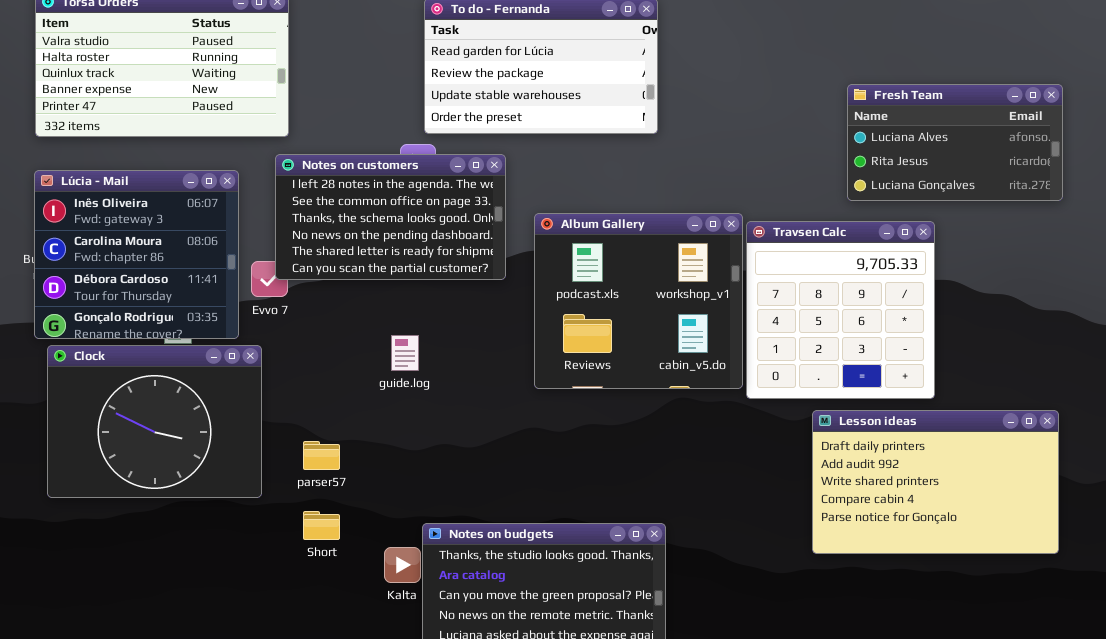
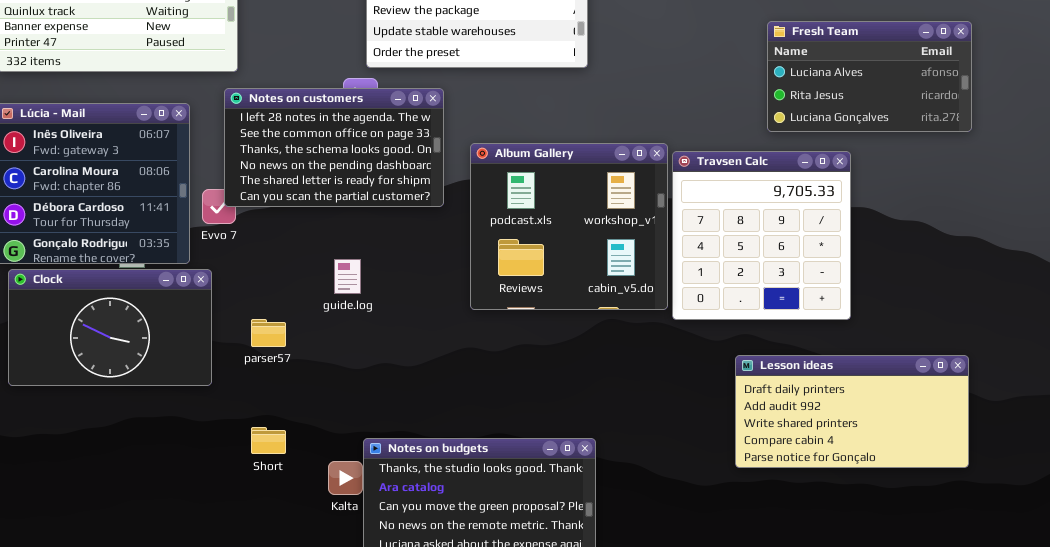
Clock: [47,345,262,498] -> [8,269,212,386], resized
Lesson ideas: [812,410,1059,554] -> [735,355,969,468], resized
parser57: [303,441,340,470] -> [251,319,286,347], moved

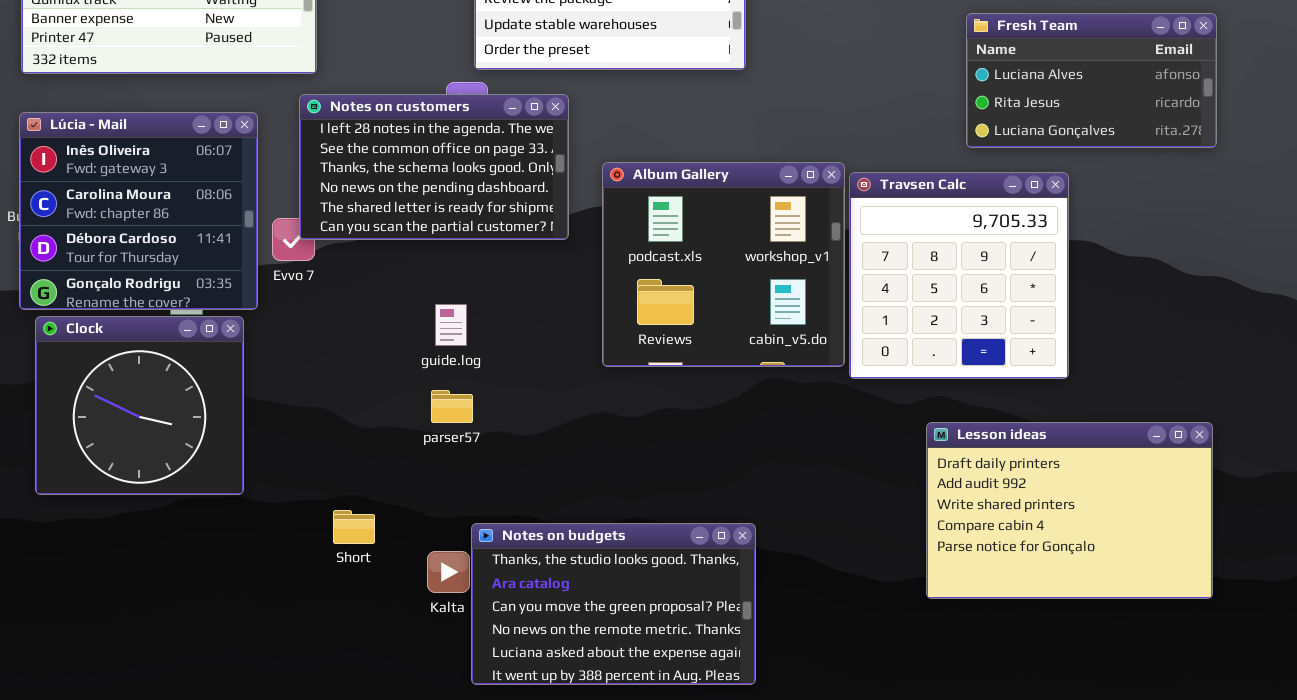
Clock: [8,269,212,386] -> [35,316,244,495], resized
parser57: [251,319,286,347] -> [431,390,473,423], moved
Lesson ideas: [735,355,969,468] -> [926,422,1213,599], resized

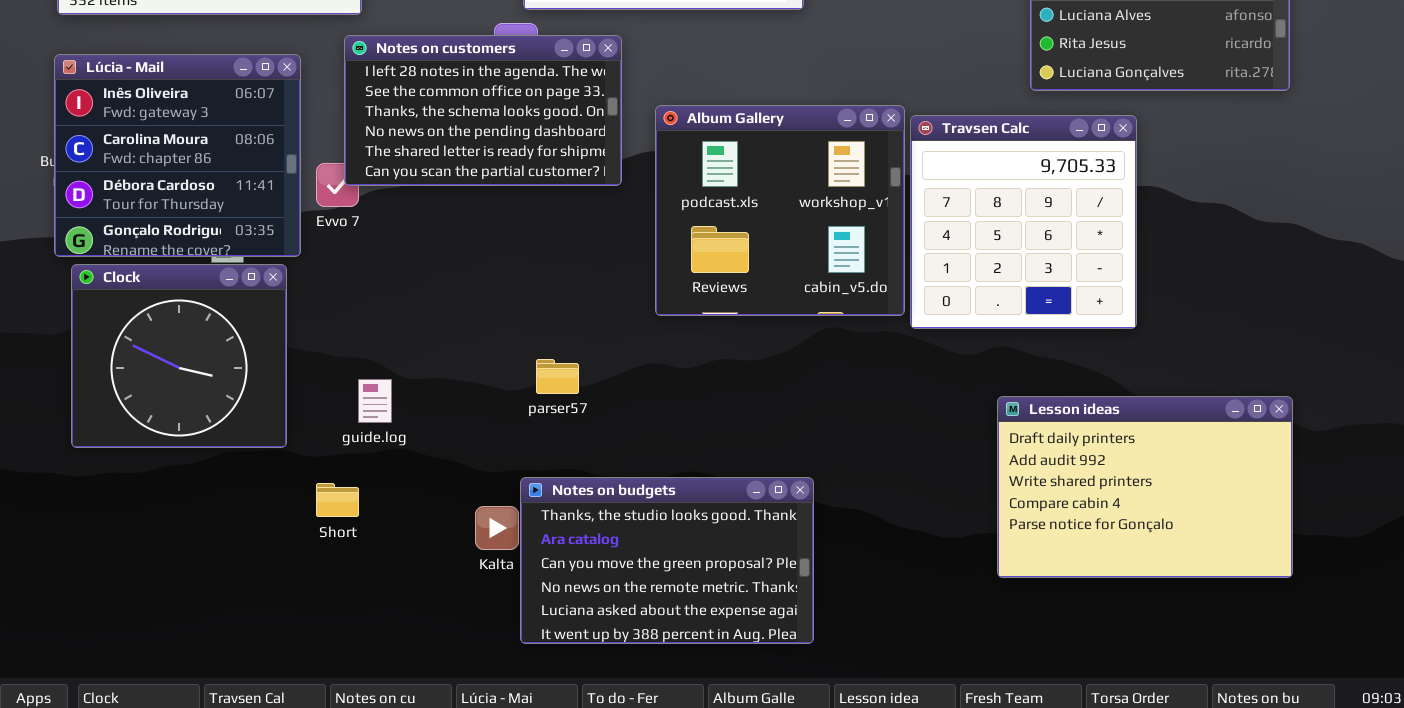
guide.log: [435,304,467,346] -> [358,379,392,423], moved
parser57: [431,390,473,423] -> [536,359,579,394], moved
Lesson ideas: [926,422,1213,599] -> [997,396,1293,578], moved
Short: [333,510,375,544] -> [316,483,359,517], moved

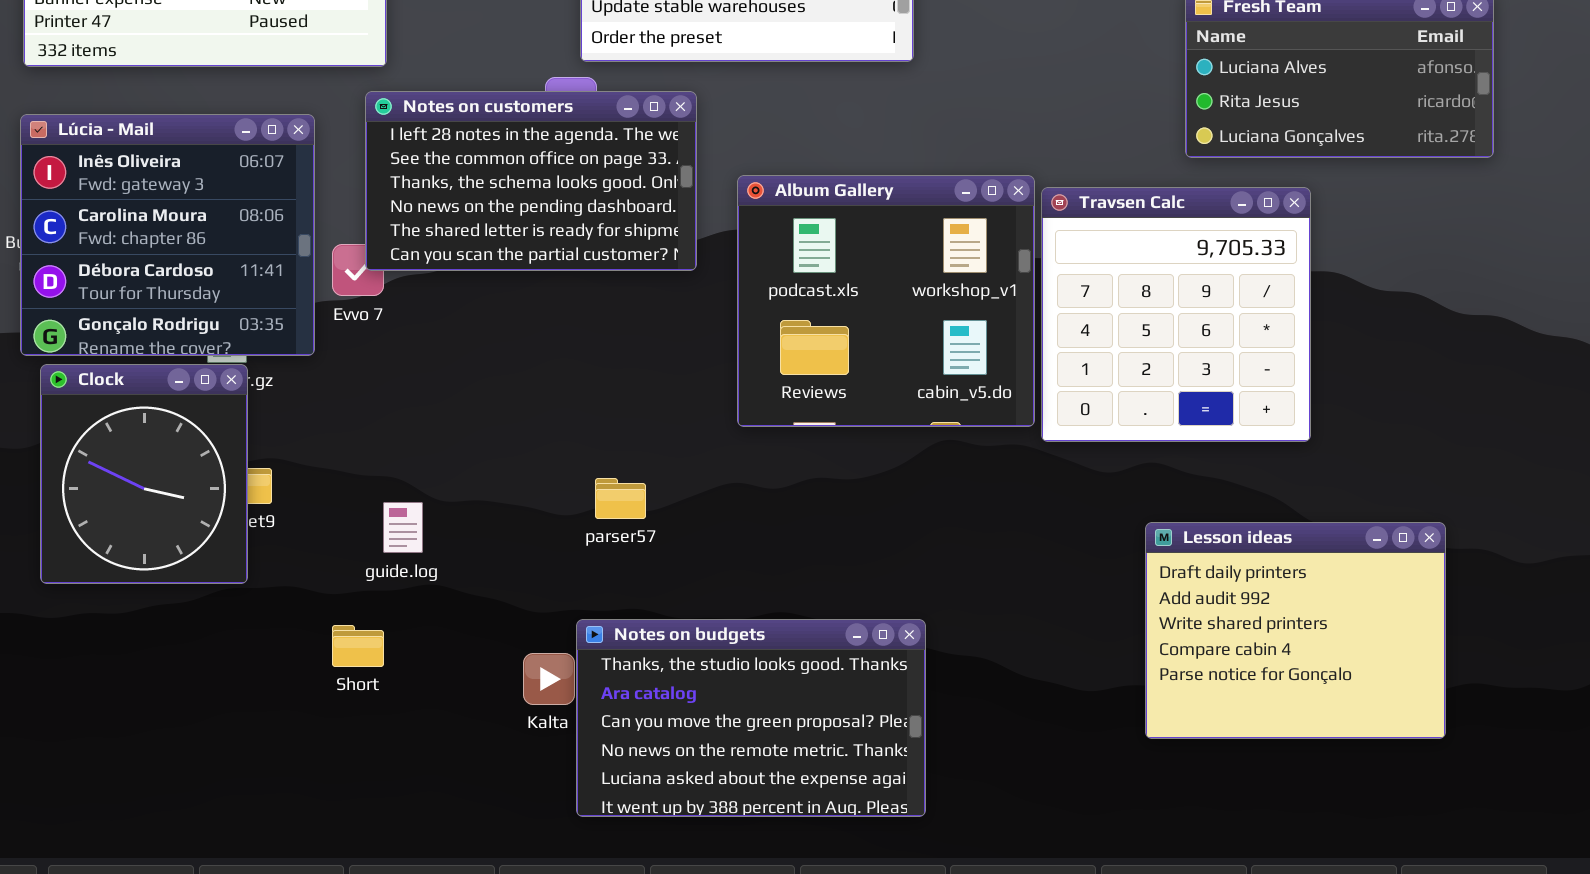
Clock: [71,264,287,448] -> [40,364,248,584], resized
Lesson ideas: [997,396,1293,578] -> [1145,522,1446,739], resized

